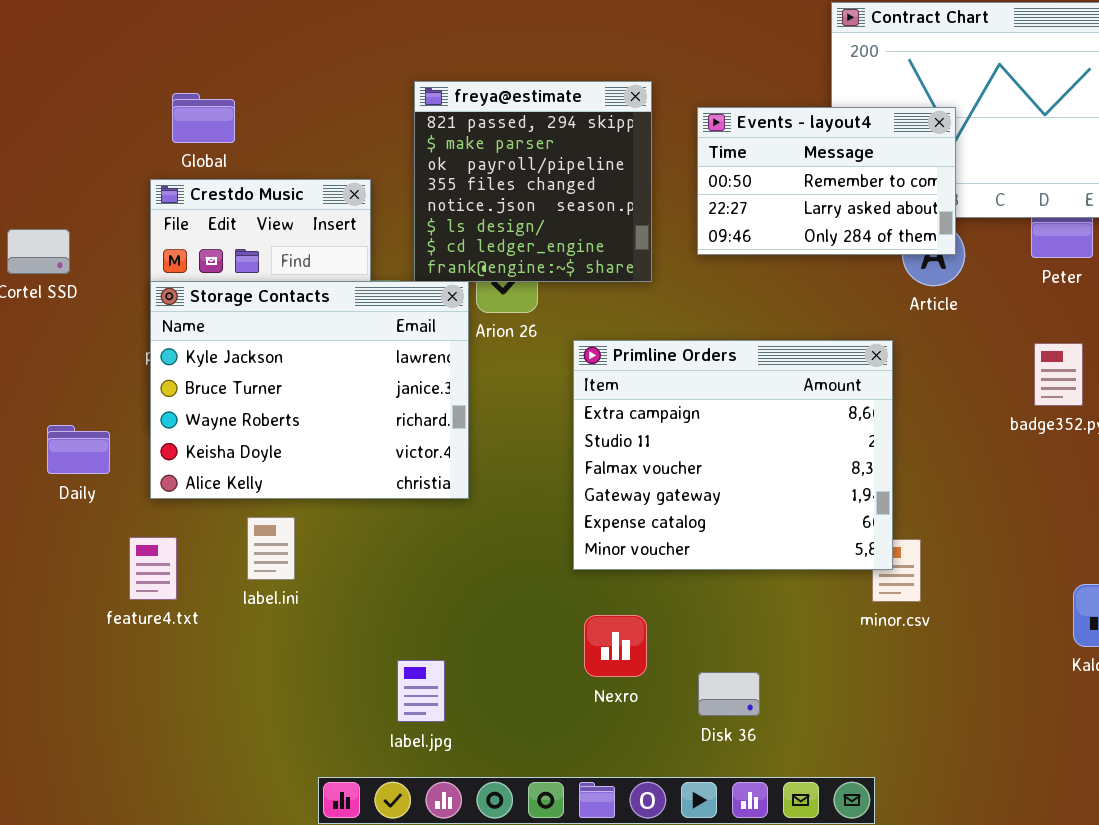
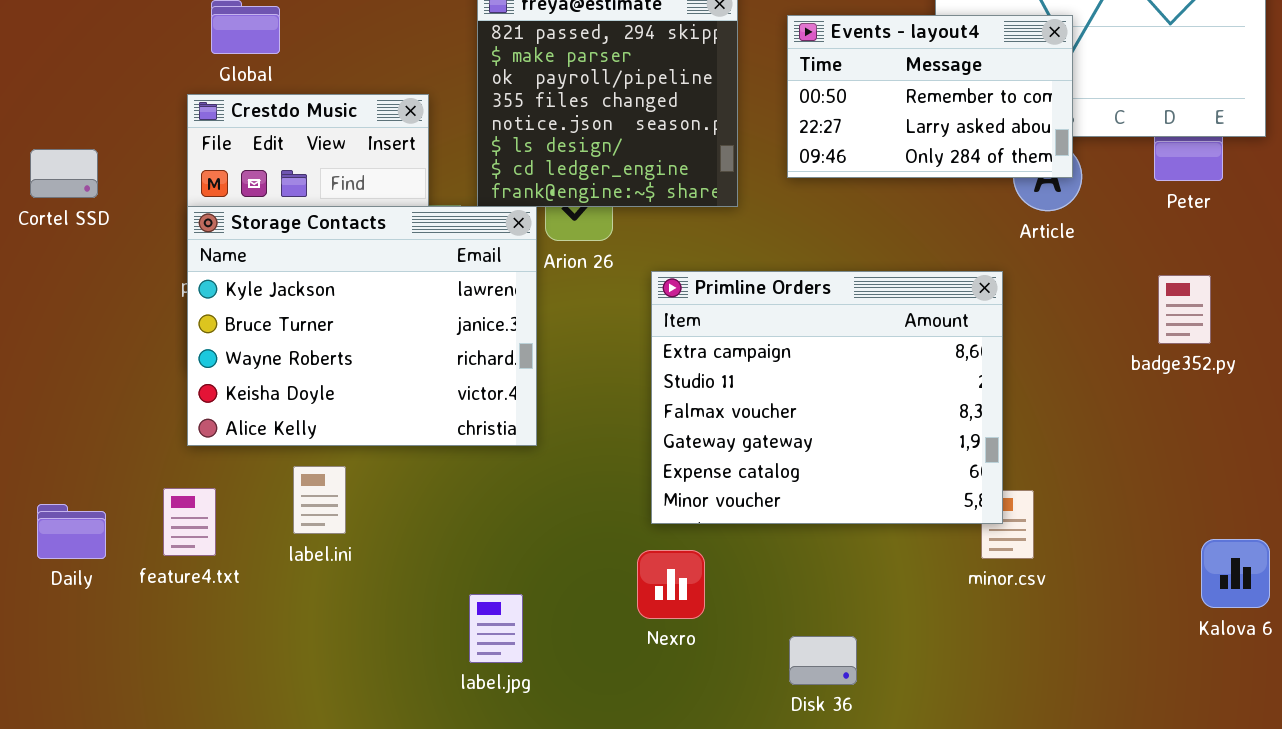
Daily: [47,425,110,474] -> [37,504,106,559], moved
Nexro: [584,615,647,677] -> [637,550,705,619], moved
label.jpg: [397,660,445,722] -> [469,594,523,663], moved

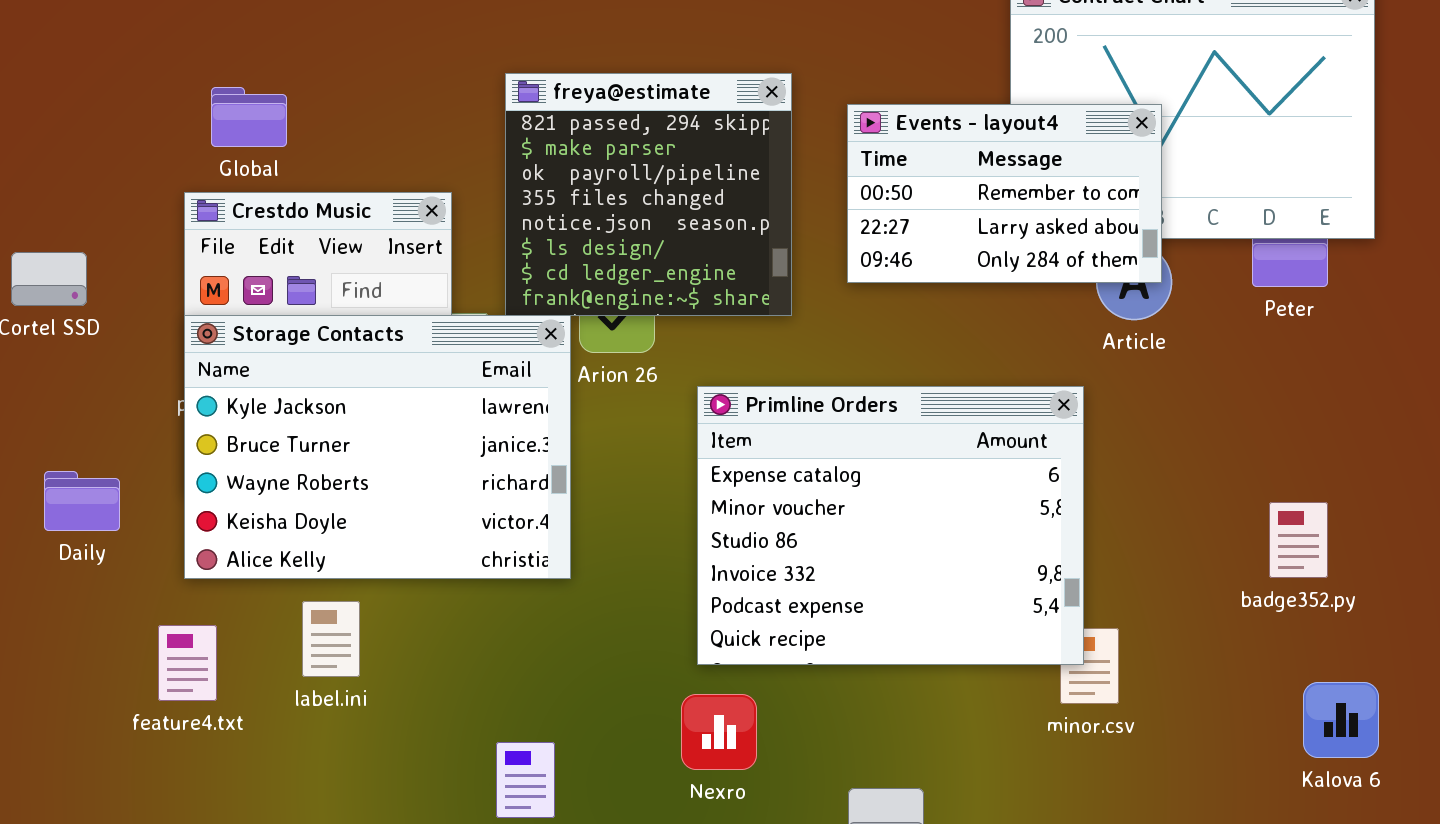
Primline Orders: [651,271,1003,524] -> [697,386,1084,665], scrolled down 4 rows
badge352.py: [1158,275,1211,344] -> [1269,502,1328,578], moved
Daily: [37,504,106,559] -> [44,471,120,531], moved

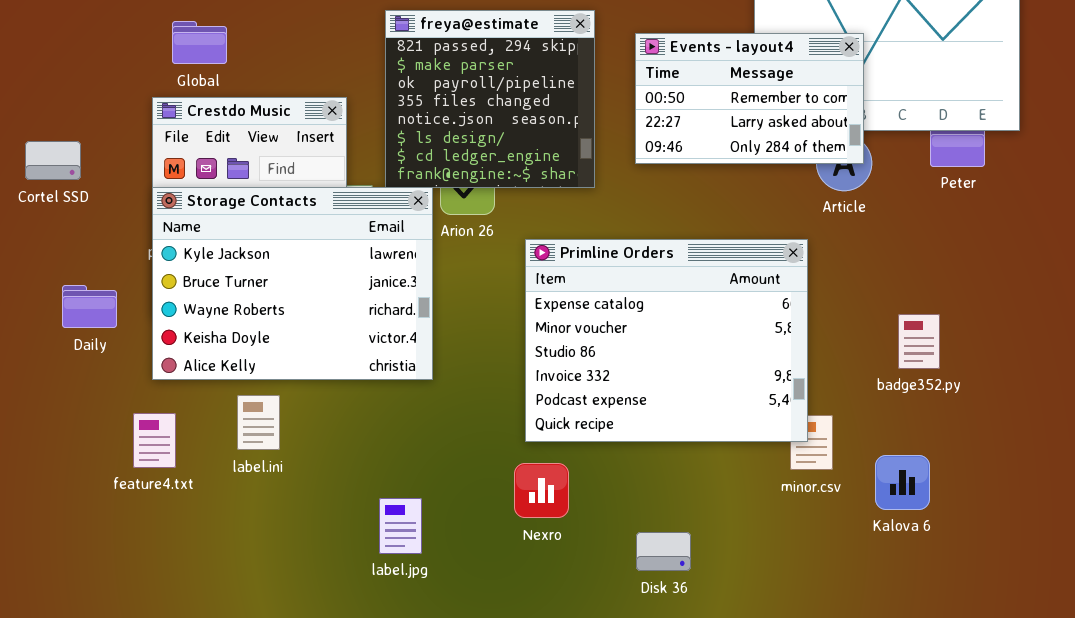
Daily: [44,471,120,531] -> [62,285,117,328], moved
badge352.py: [1269,502,1328,578] -> [898,314,940,369], moved
Kalova 6: [1303,682,1379,758] -> [875,455,930,510], moved

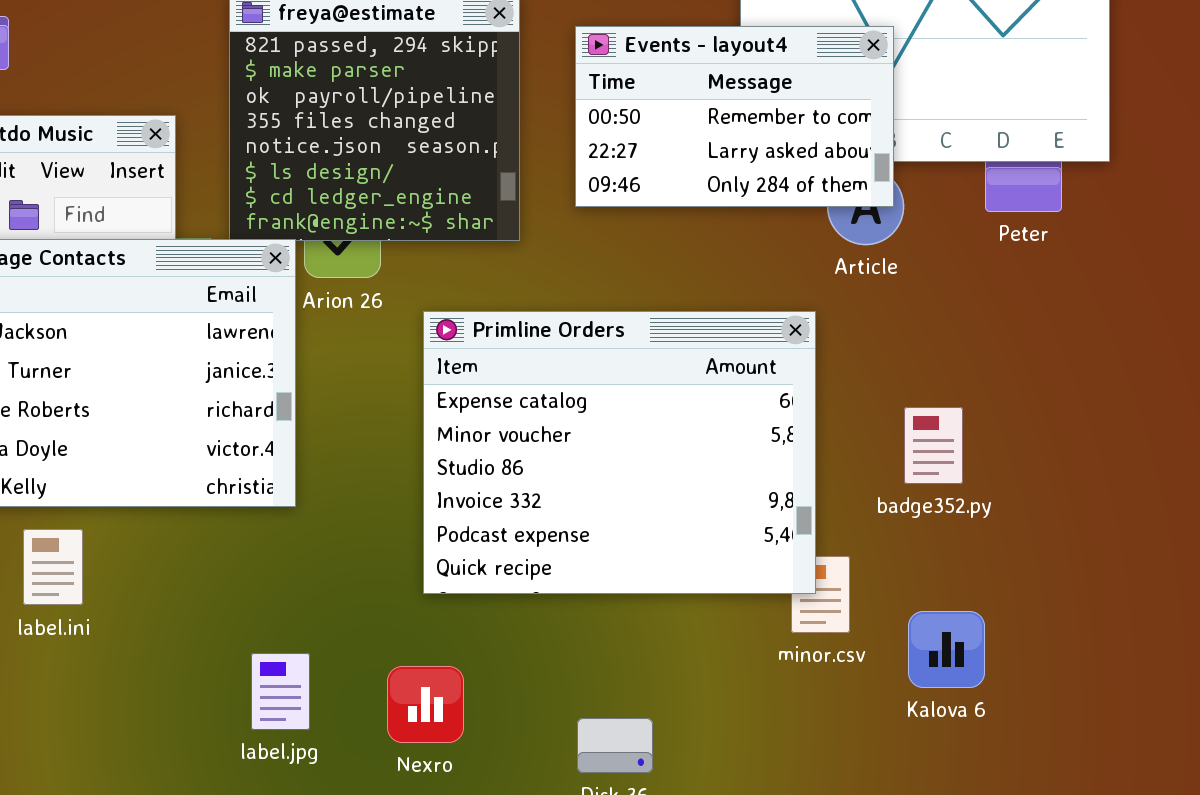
badge352.py: [898,314,940,369] -> [904,407,963,484], moved
Nexro: [514,463,569,518] -> [387,666,464,743], moved
label.jpg: [379,498,422,554] -> [251,653,310,730], moved

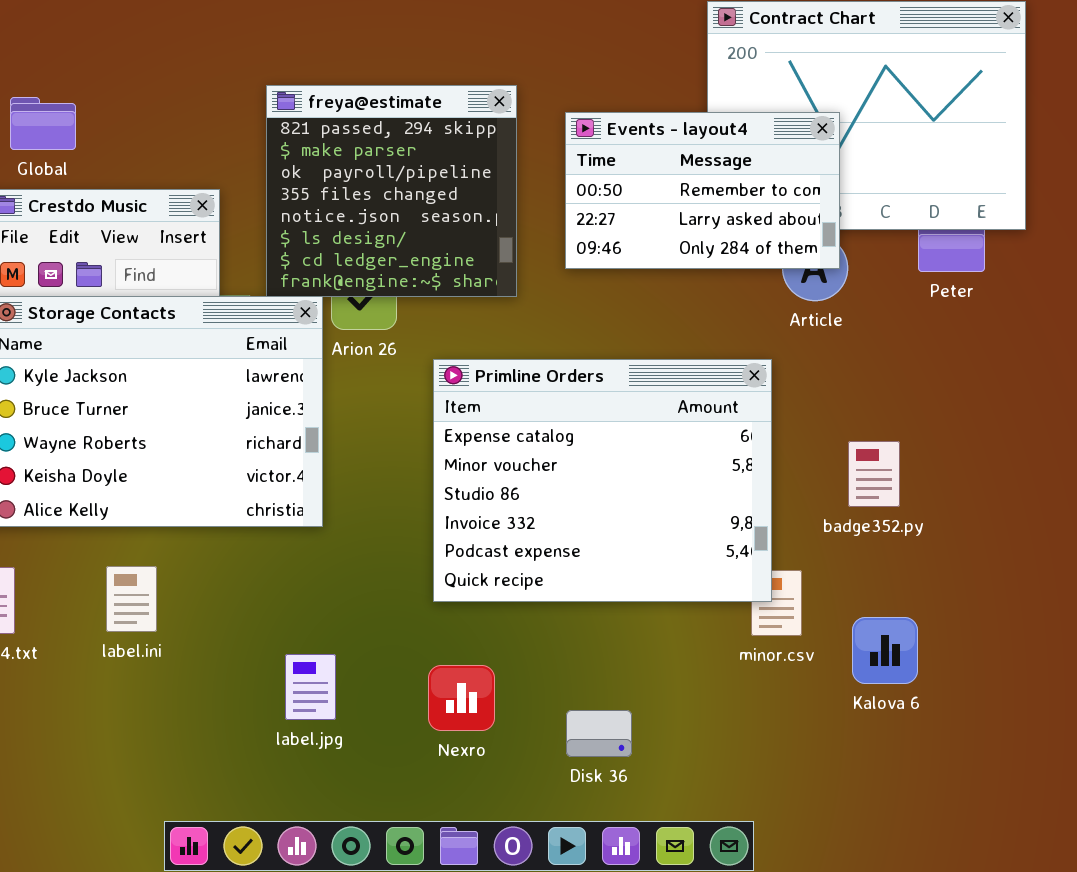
label.ini: [23,529,83,605] -> [106,566,157,632], moved
Nexro: [387,666,464,743] -> [428,665,495,731], moved

